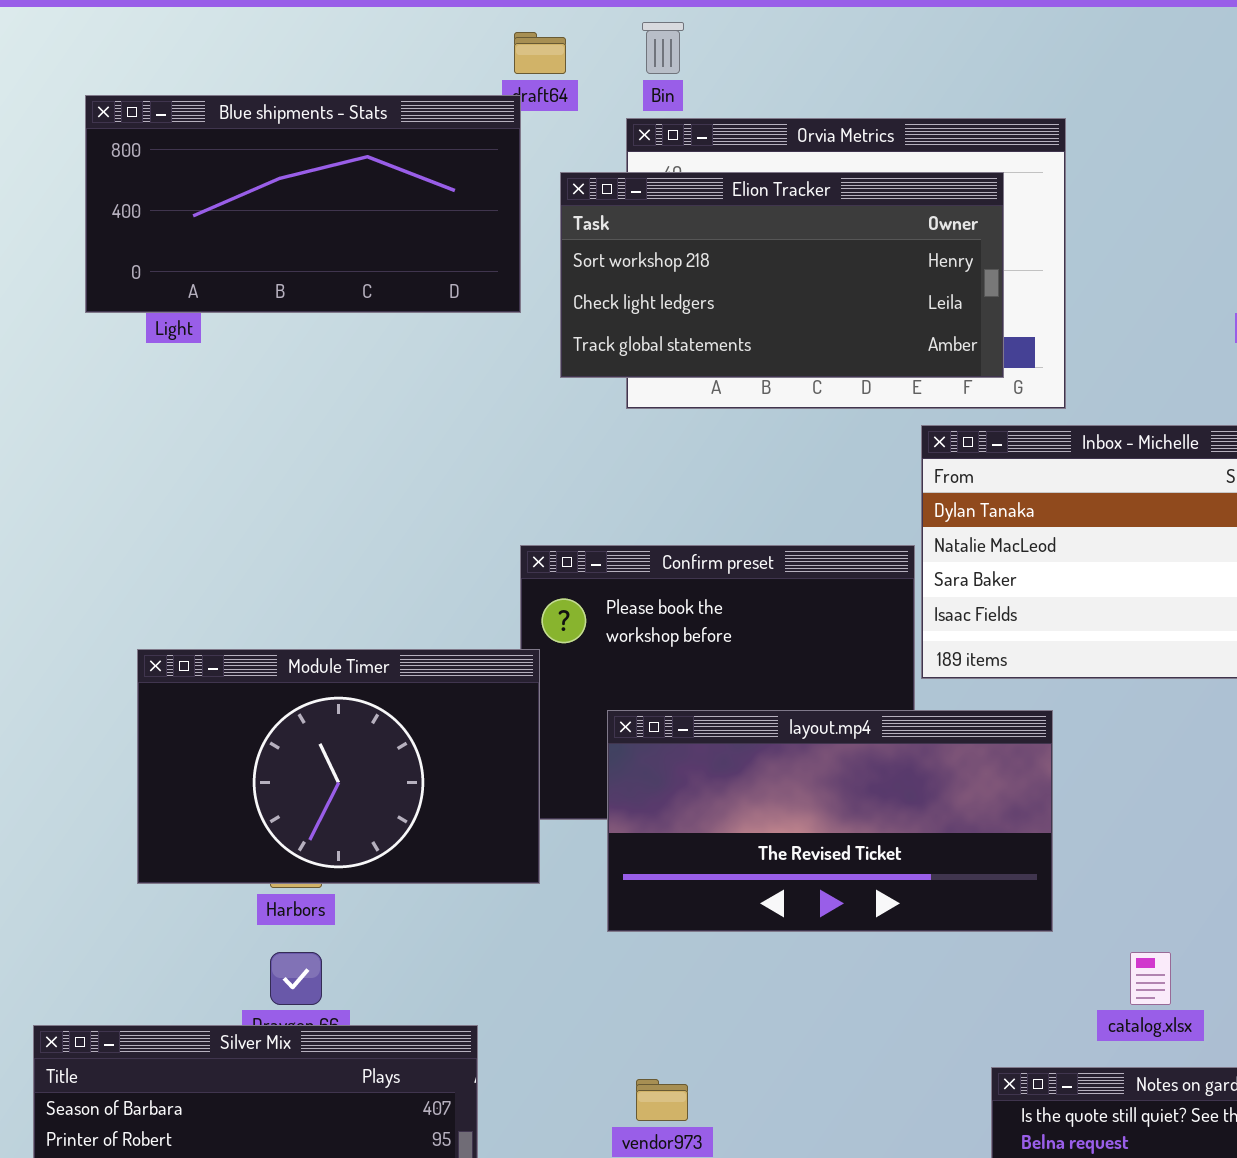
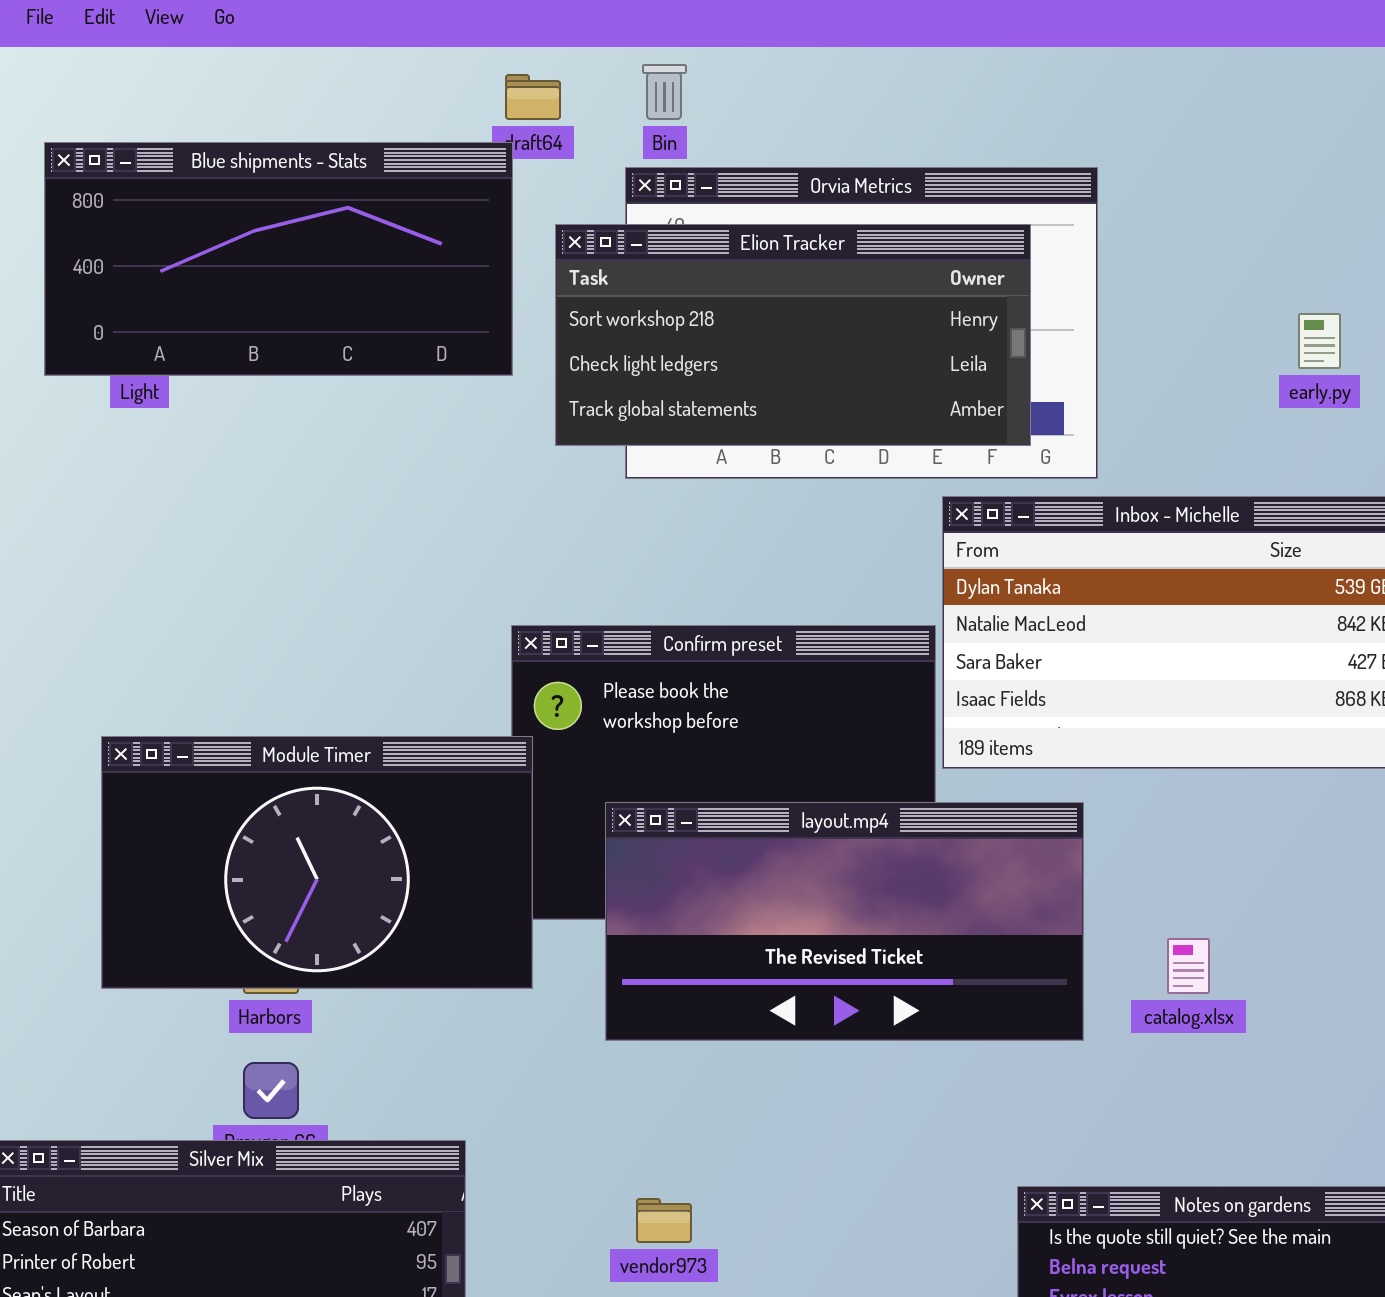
catalog.xlsx: [1130,952,1171,1005] -> [1167,938,1210,994], moved

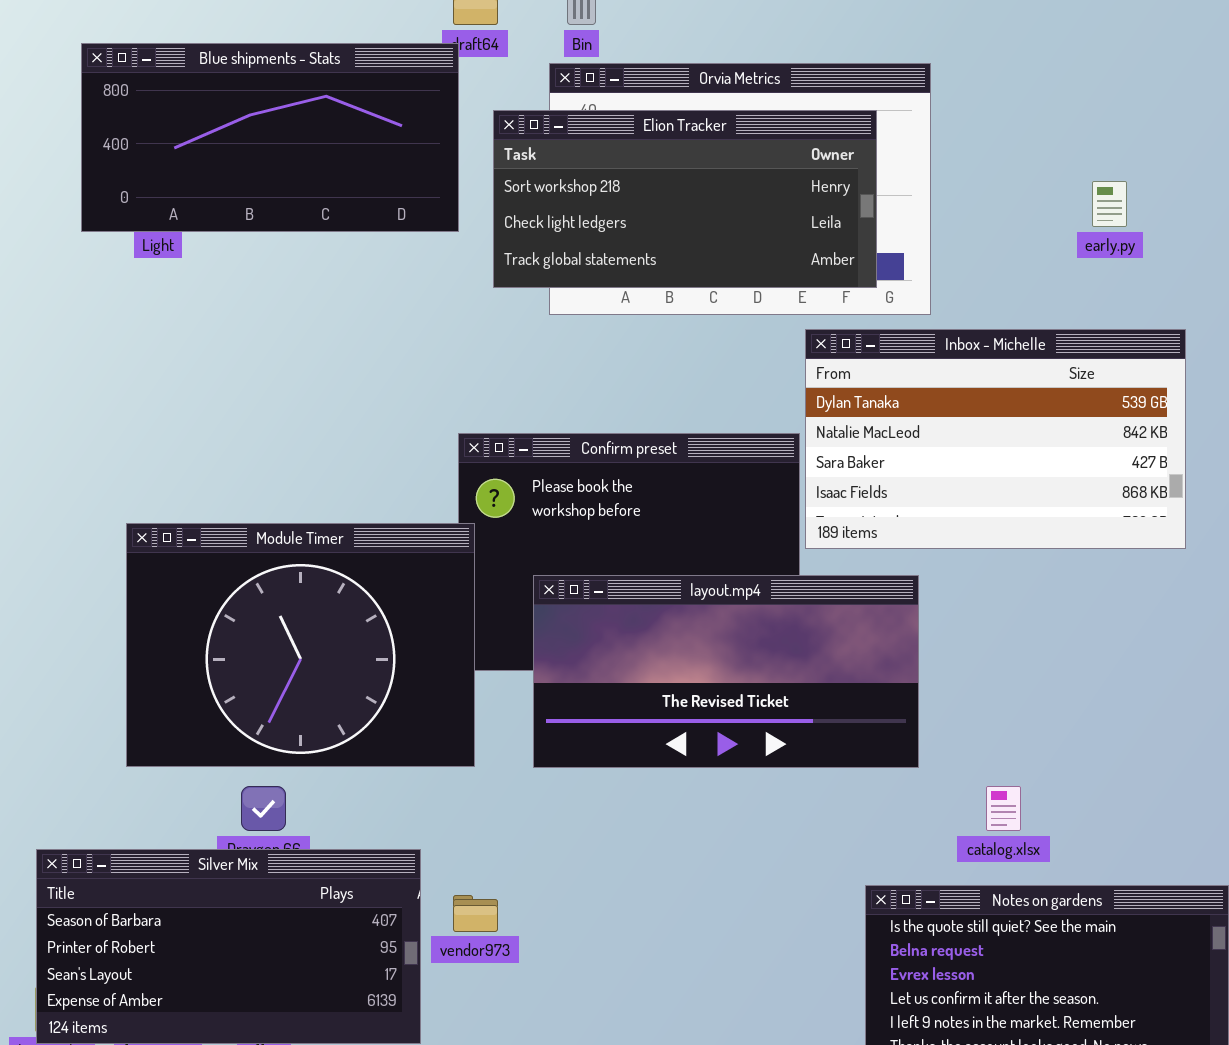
Module Timer: [101,736,533,989] -> [126,523,475,767], resized
catalog.xlsx: [1167,938,1210,994] -> [986,786,1021,831], moved
vendor973: [636,1198,692,1243] -> [453,895,498,932], moved

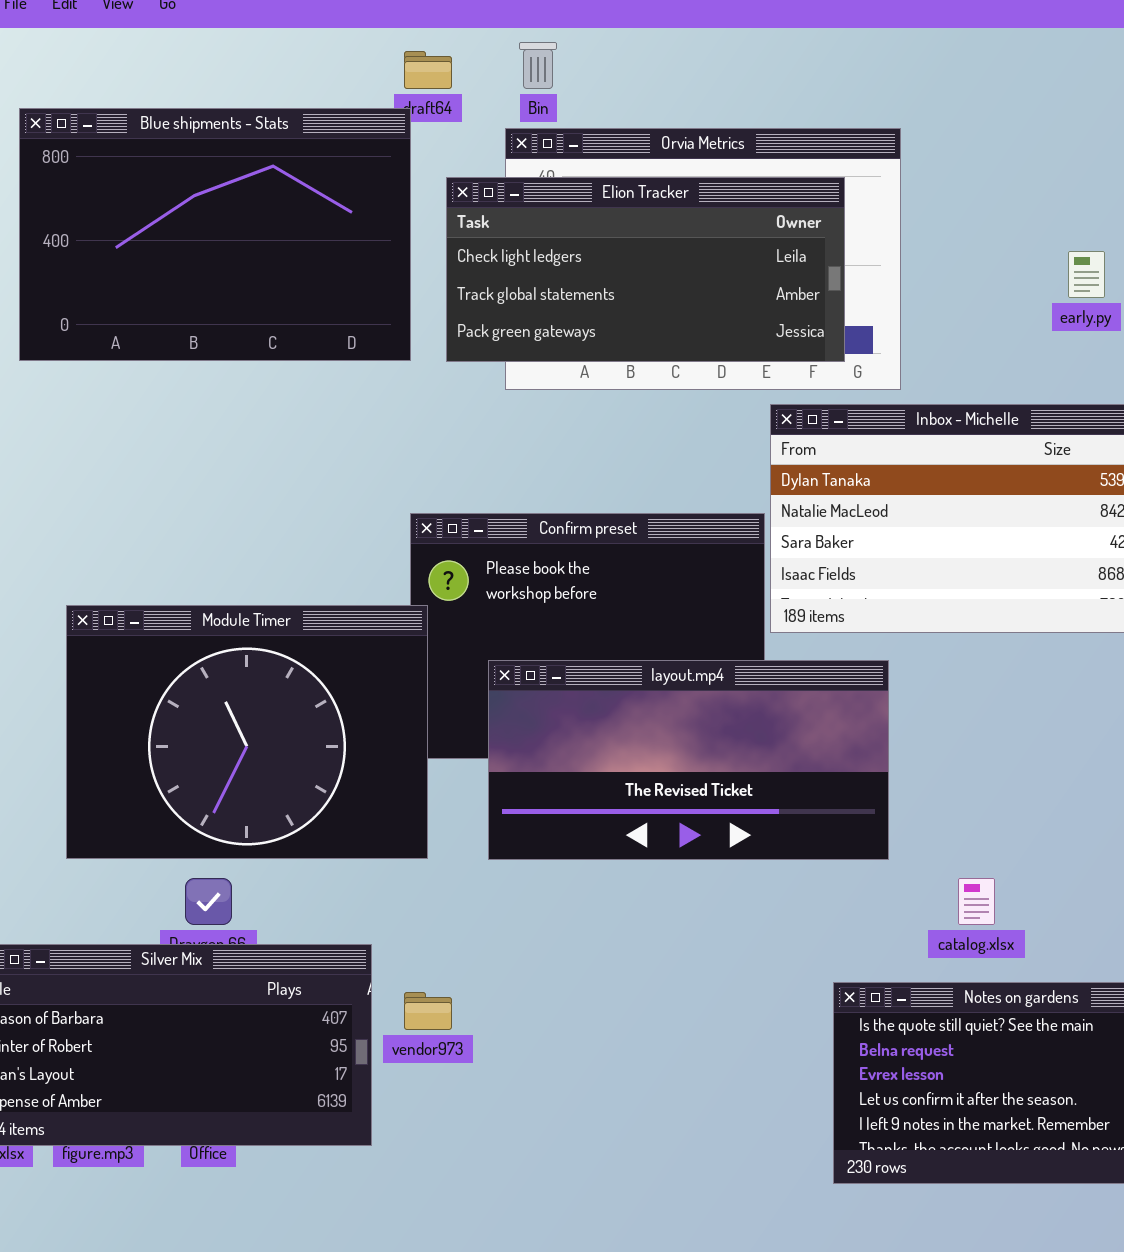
Blue shipments - Stats: [81,43,459,232] -> [19,108,411,361], resized
Elion Tracker: [493,110,877,288] -> [446,177,845,362], scrolled down 1 row

